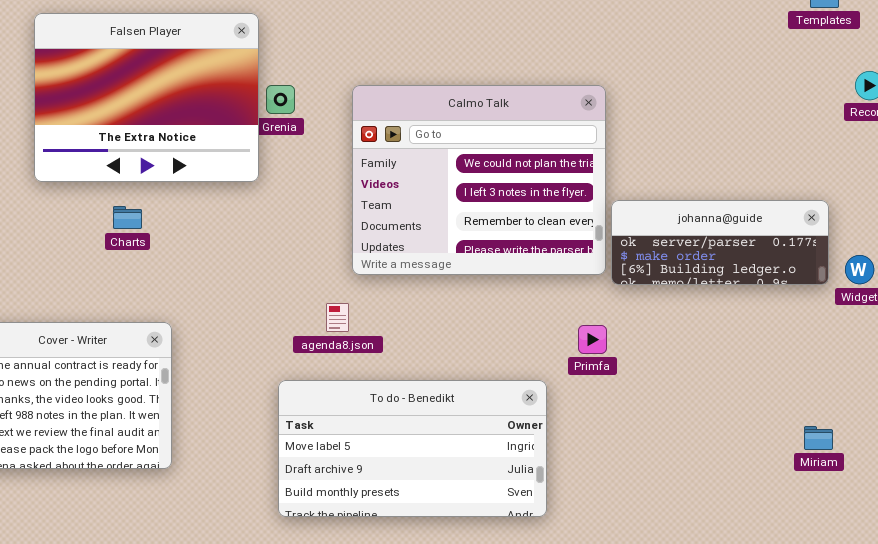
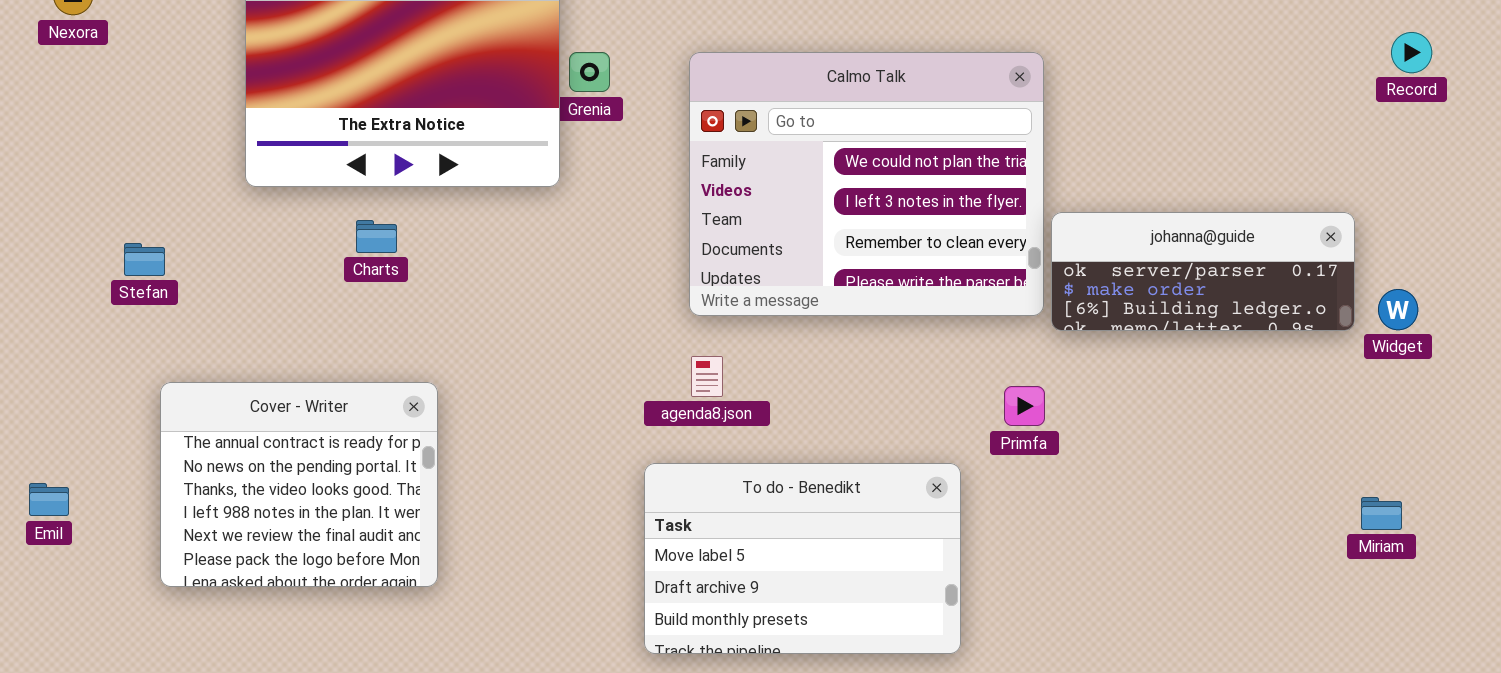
agenda8.json: [326,303,349,332] -> [691,356,723,397], moved
To do - Benedikt: [278,380,547,517] -> [644,463,961,654], resized
Miriam: [804,426,833,450] -> [1361,497,1402,530], moved

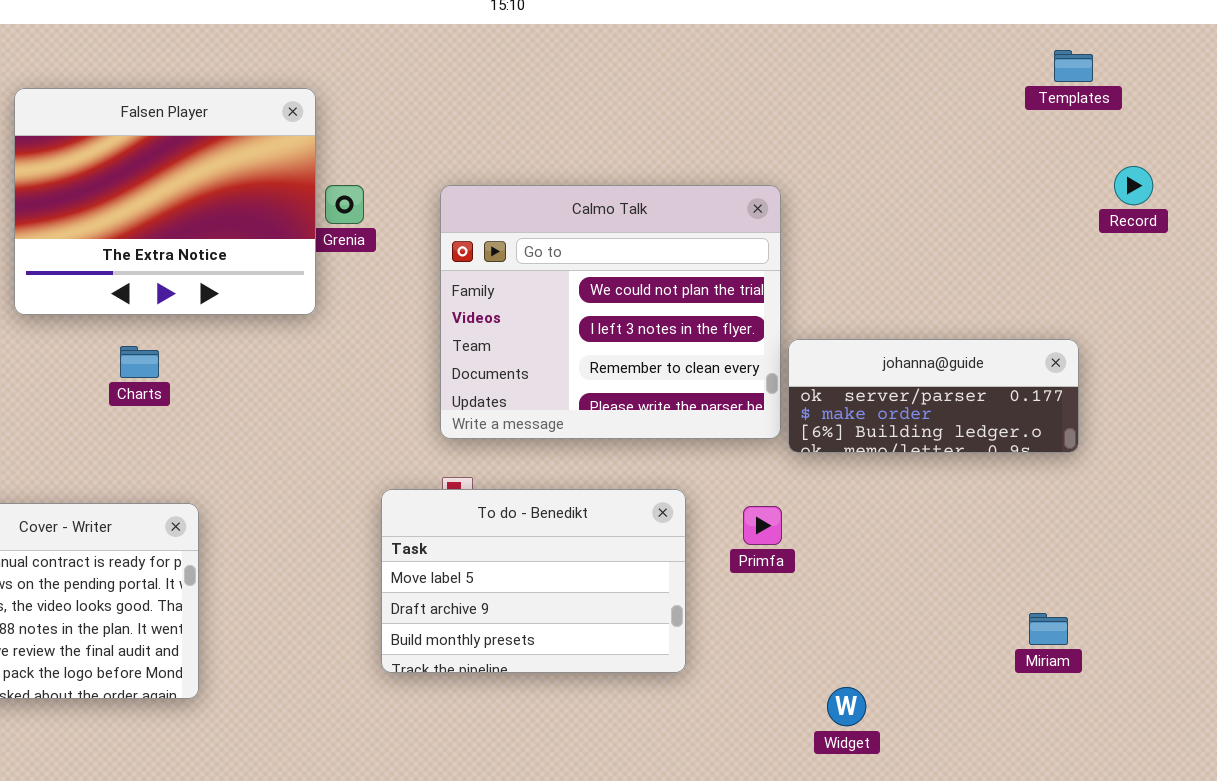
Widget: [1378,289,1418,330] -> [827,687,866,726], moved
To do - Benedikt: [644,463,961,654] -> [381,489,686,673], moved
Miriam: [1361,497,1402,530] -> [1029,613,1068,645], moved

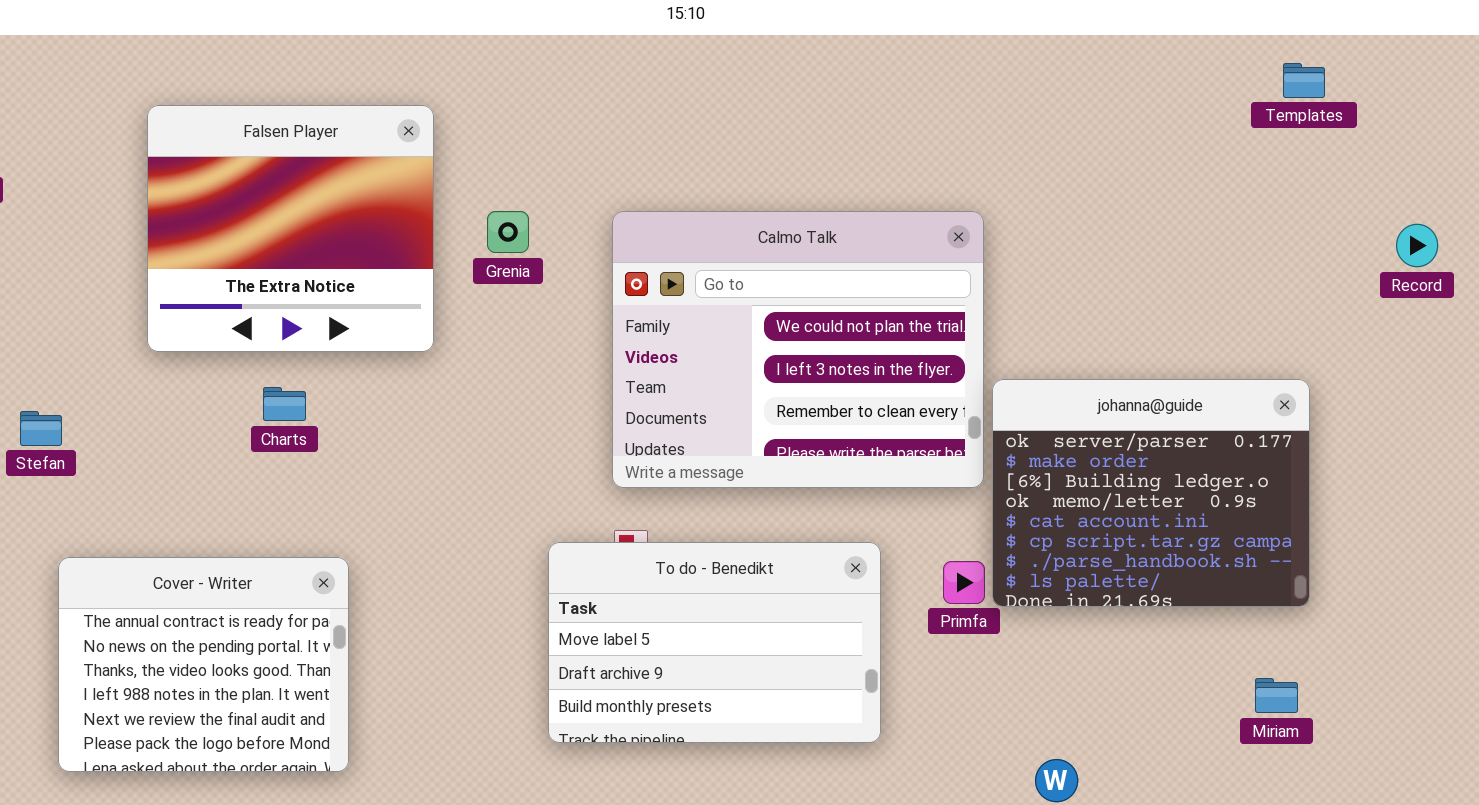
Falsen Player: [14,88,316,315] -> [147,105,434,352], resized
Record: [1114,166,1153,205] -> [1396,224,1438,267], moved
johanna@guide: [788,339,1079,453] -> [992,379,1310,607], resized

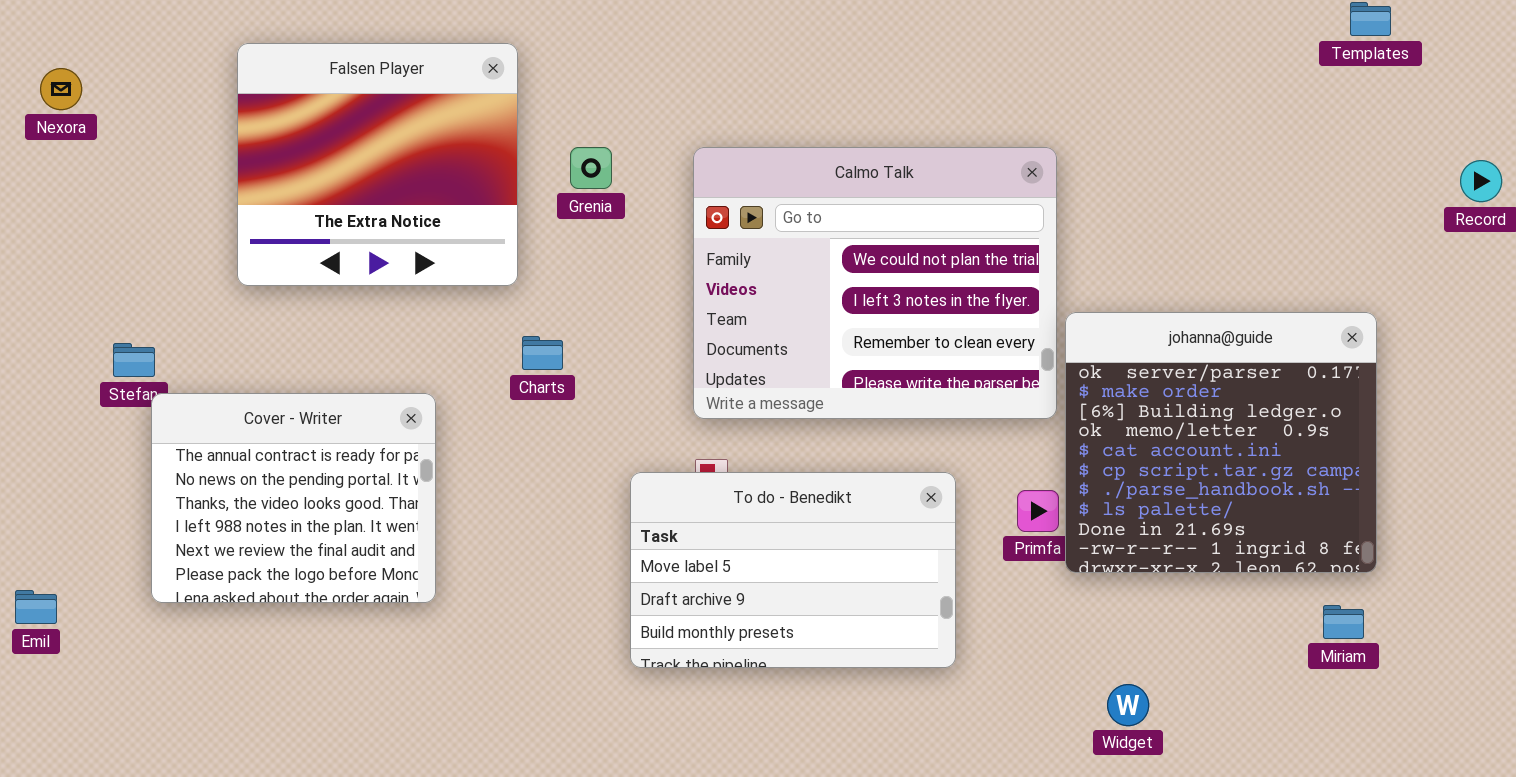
johanna@guide: [992,379,1310,607] -> [1065,312,1377,573], resized
Charts: [263,387,306,421] -> [522,336,563,370], moved
Cover - Writer: [58,557,349,772] -> [151,393,436,603], moved

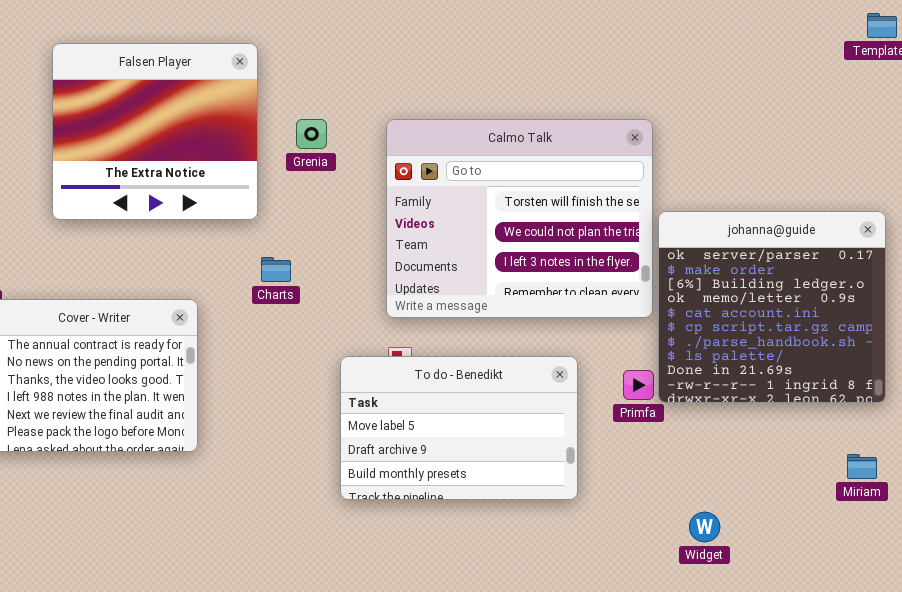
Calmo Talk: [693,147,1057,419] -> [386,119,653,318], scrolled up 1 row
johanna@guide: [1065,312,1377,573] -> [658,211,886,403], moved

